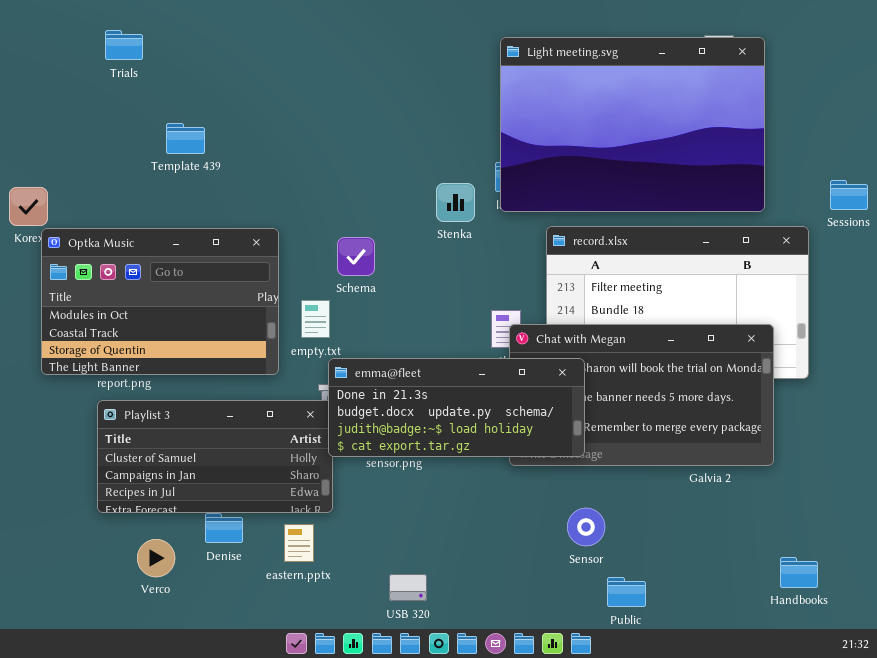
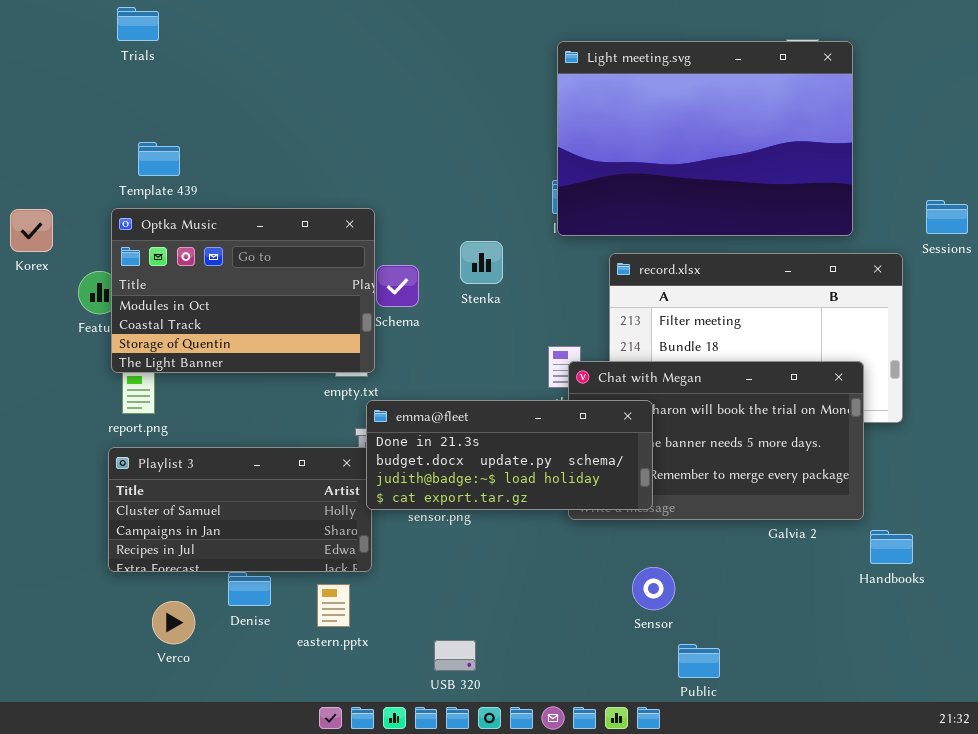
Trials: [105,30,143,60] -> [117,7,159,41], moved
Template 439: [166,123,205,154] -> [138,142,180,176], moved
Stenka: [436,183,475,222] -> [460,241,503,284], moved
Optka Music: [41,228,279,375] -> [111,208,375,373], moved
Handbooks: [780,557,818,588] -> [870,530,913,564], moved

